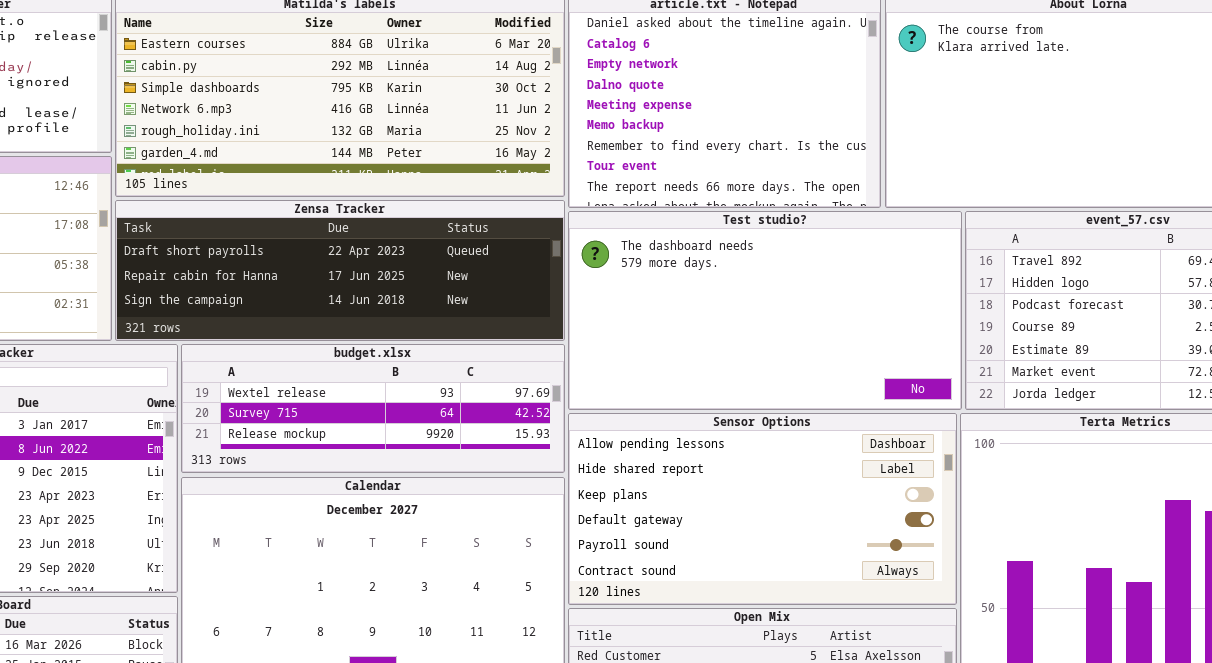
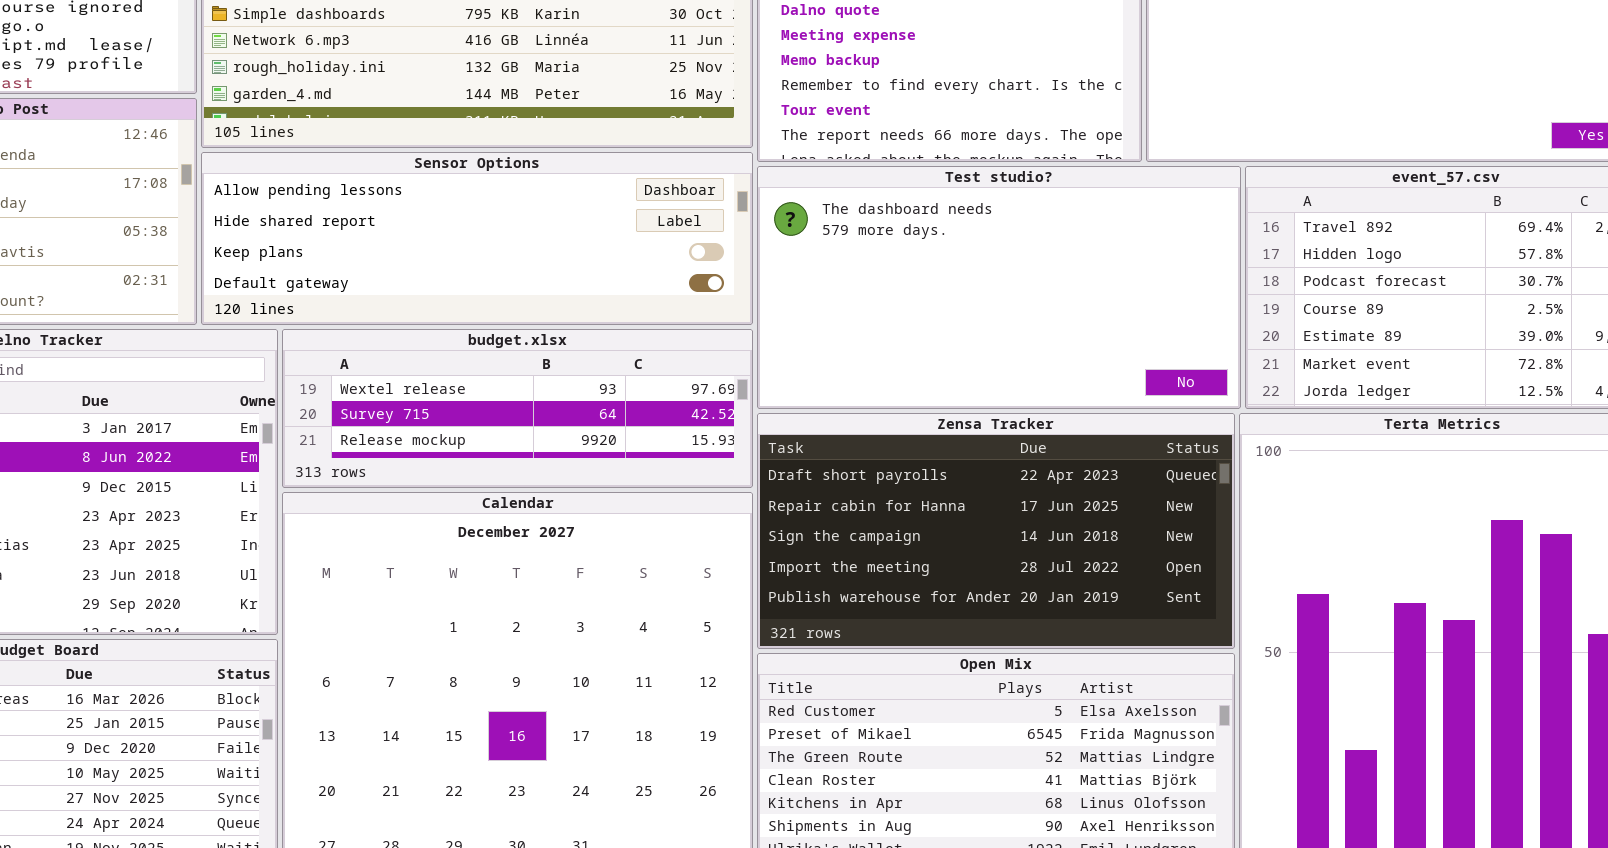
Zensa Tracker: [115,200,565,341] -> [757,413,1235,649], moved, resized
Sensor Options: [568,413,957,605] -> [201,152,753,325], moved, resized

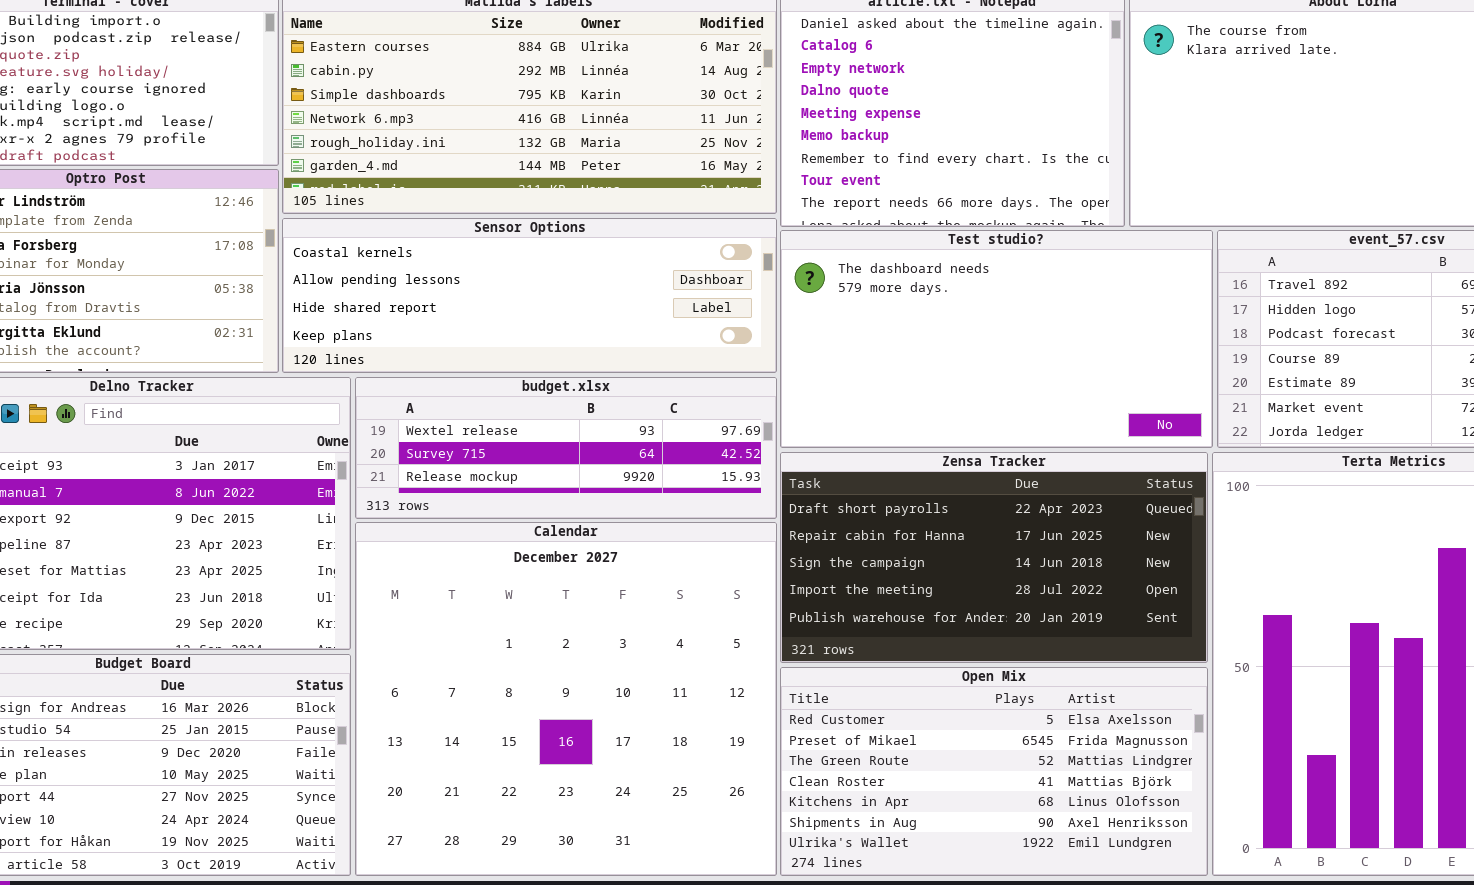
Sensor Options: [201,152,753,325] -> [282,218,777,373], scrolled up 1 row

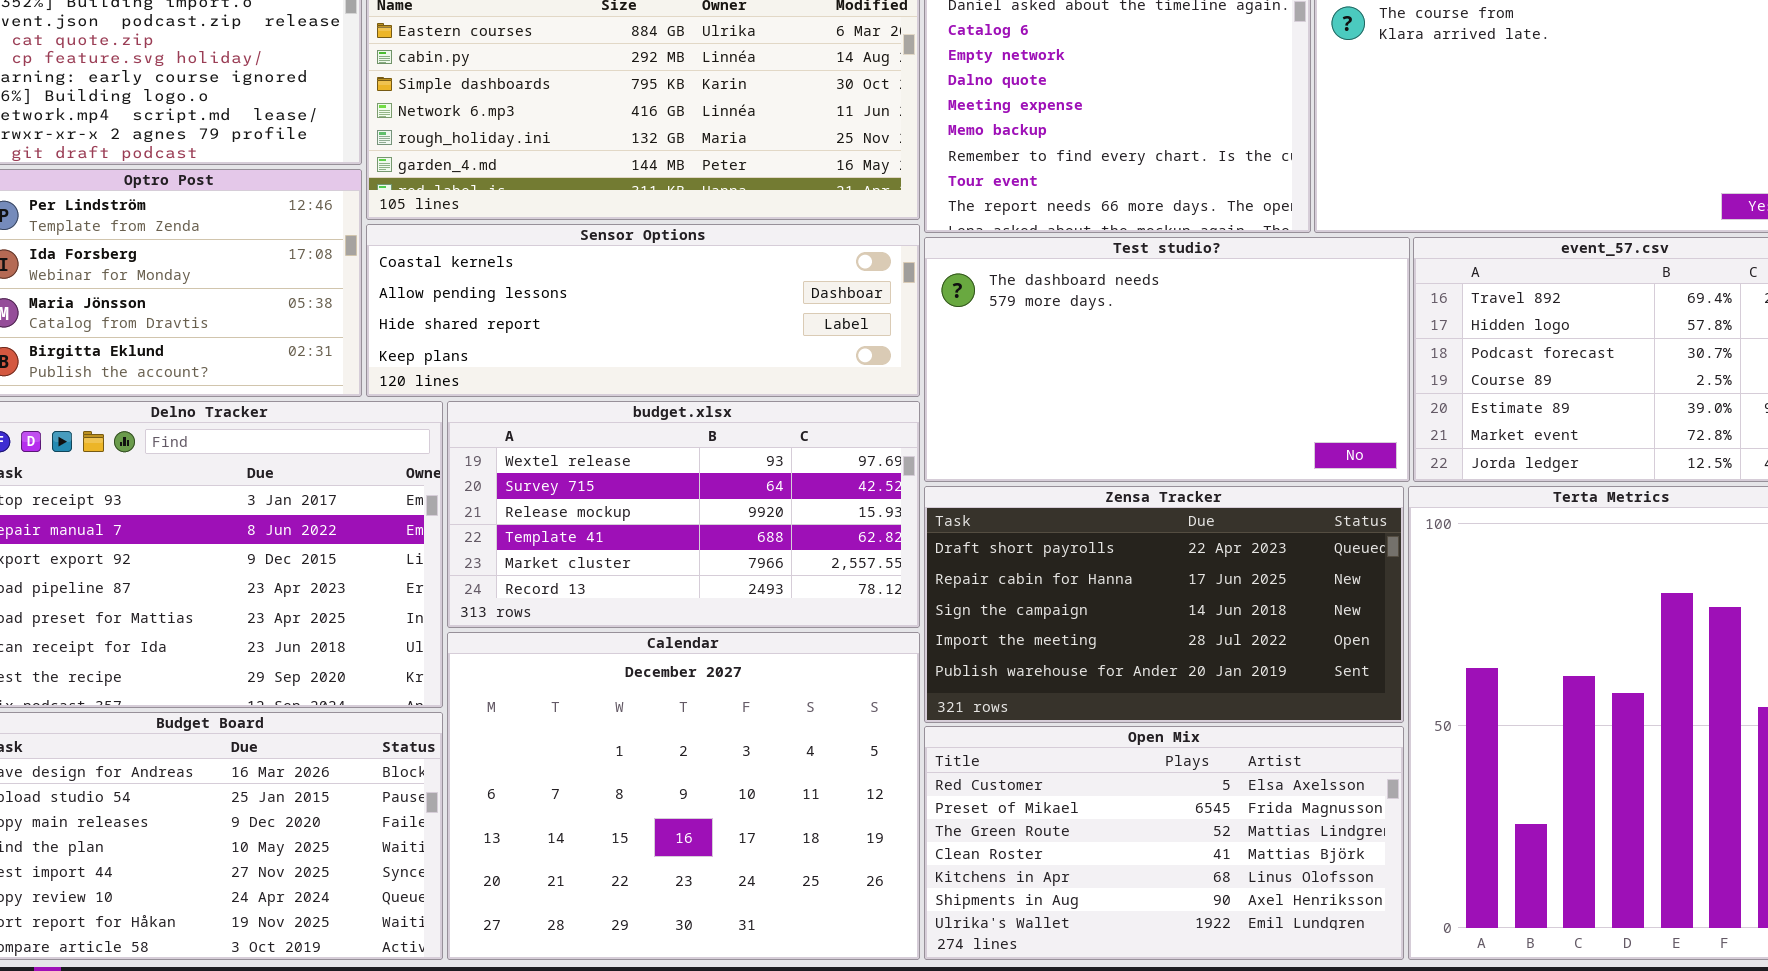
budget.xlsx: [355,377,777,519] -> [447,401,920,628], resized
Calendar: [355,522,777,876] -> [447,632,920,960], resized

